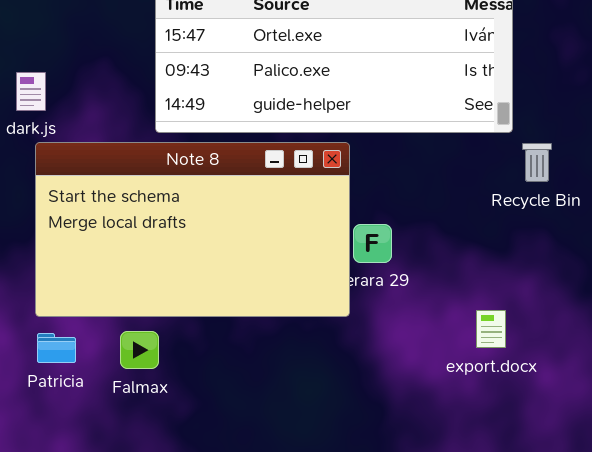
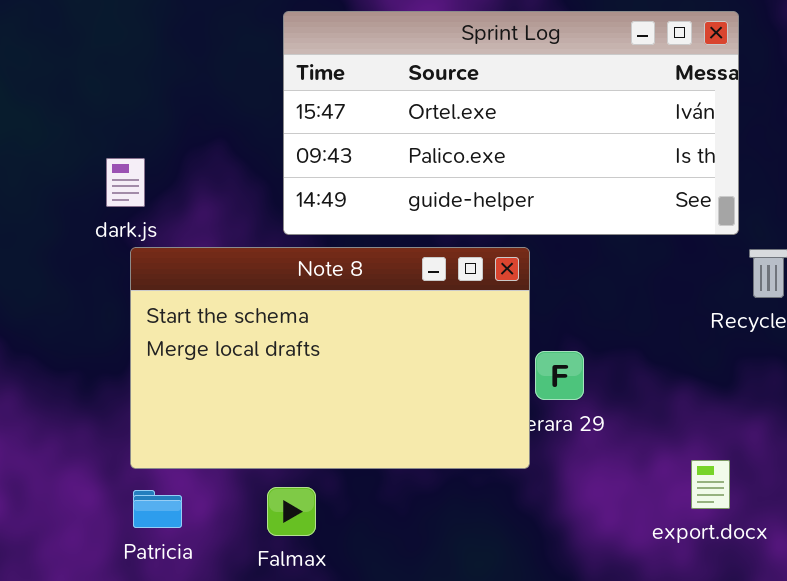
Falmax: [120,331,159,369] -> [267,487,316,536], moved

